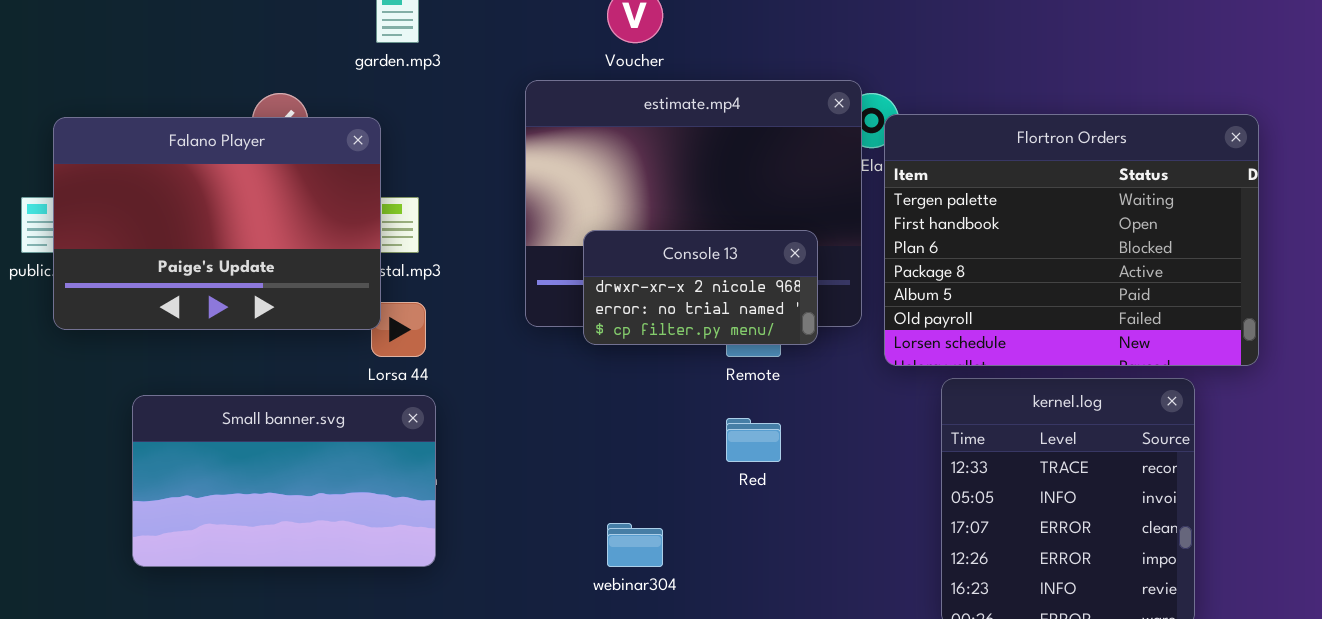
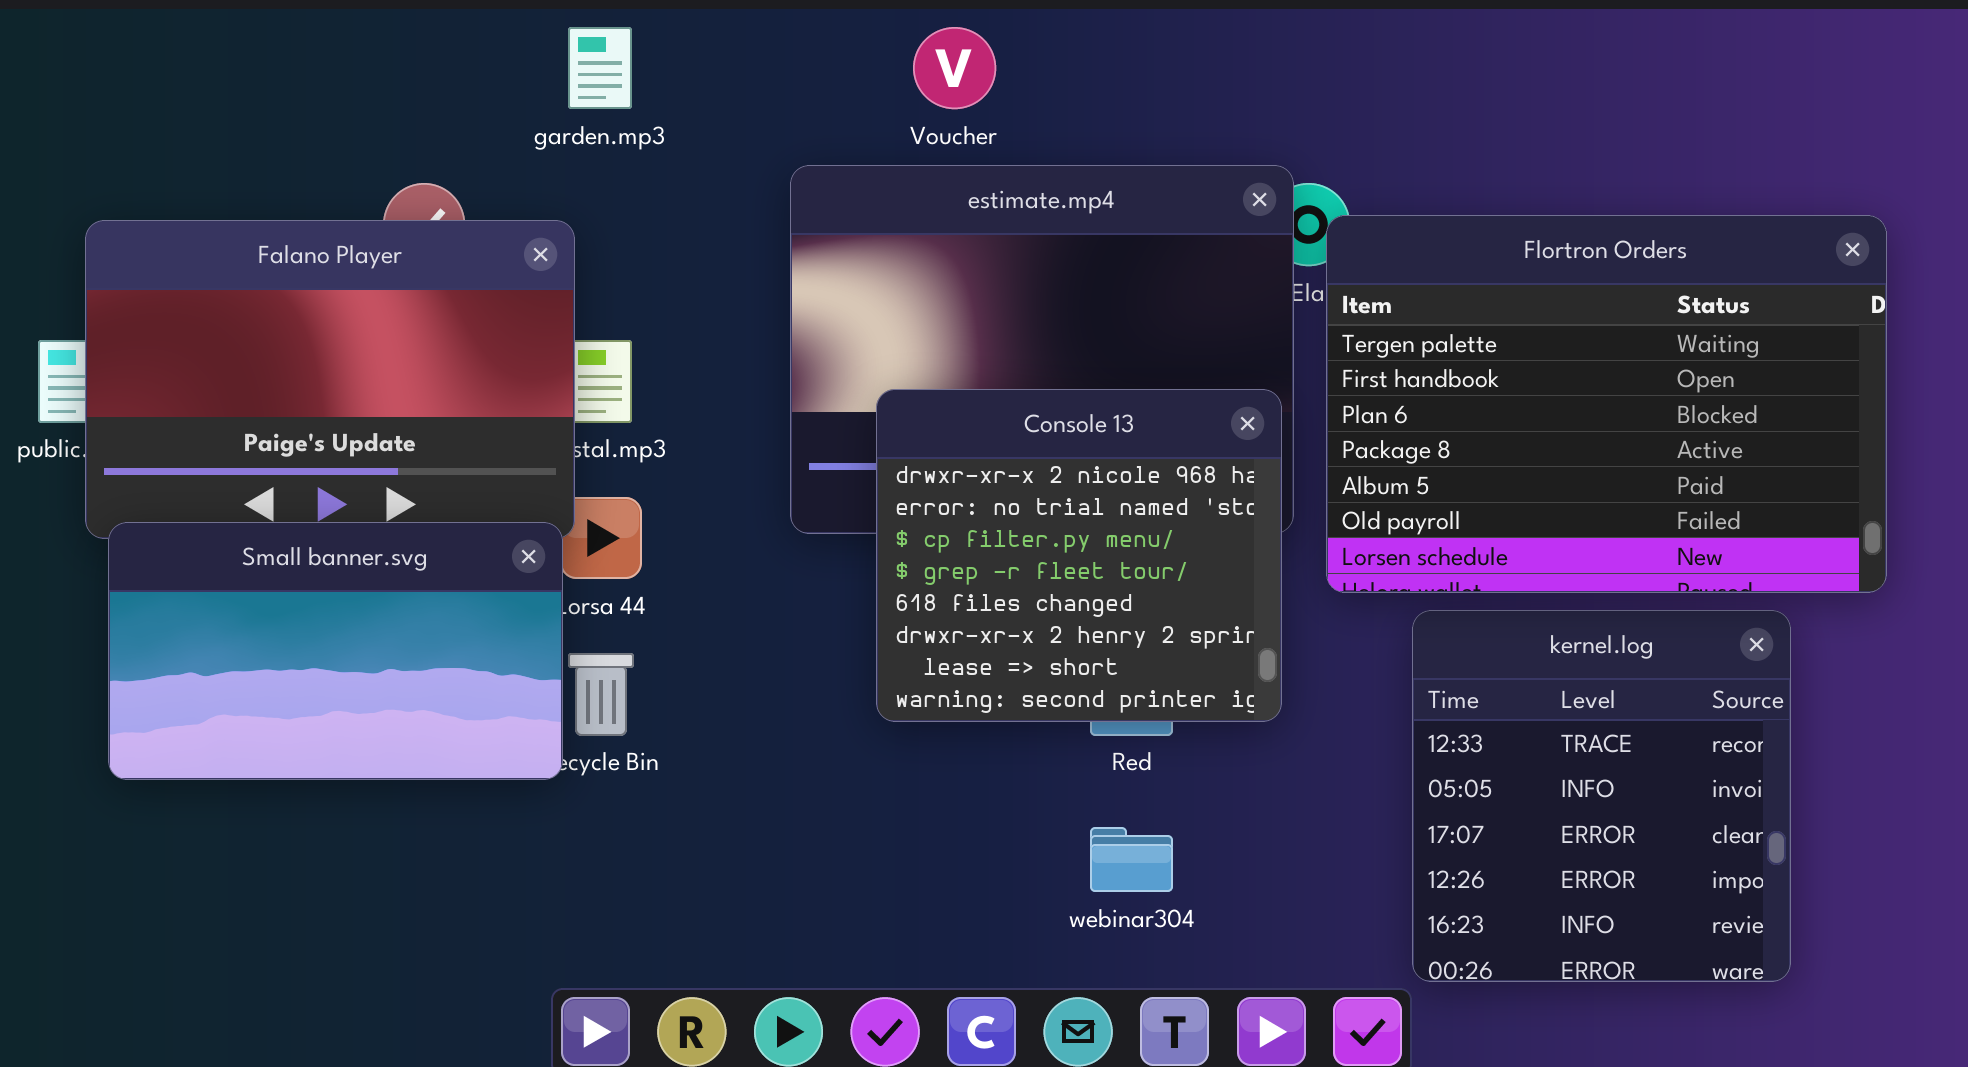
Console 13: [583,230,818,345] -> [876,389,1282,722], resized
Small banner.svg: [132,395,436,567] -> [108,522,563,780], moved
webinar304: [607,523,663,567] -> [1090,827,1173,892], moved

